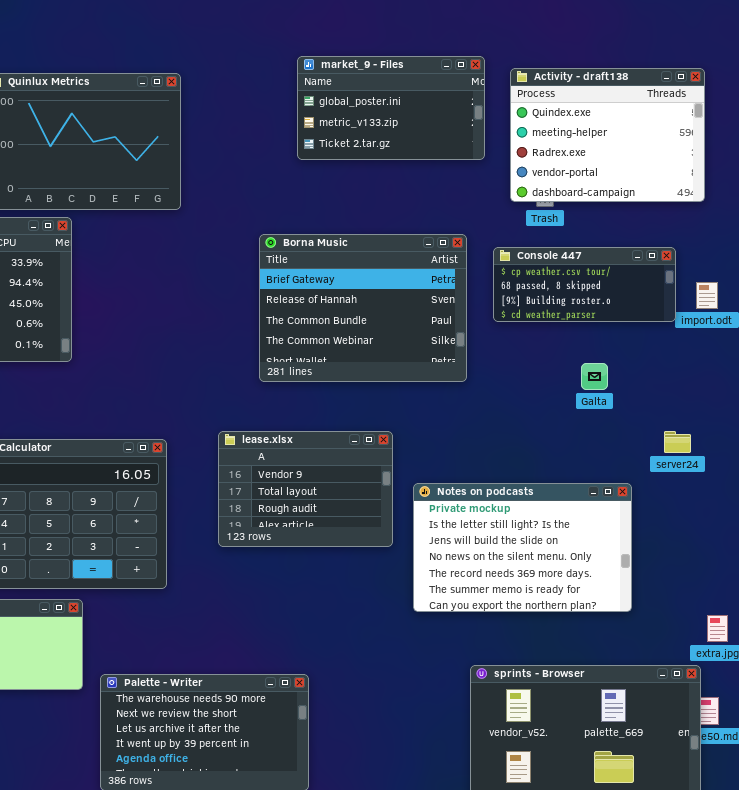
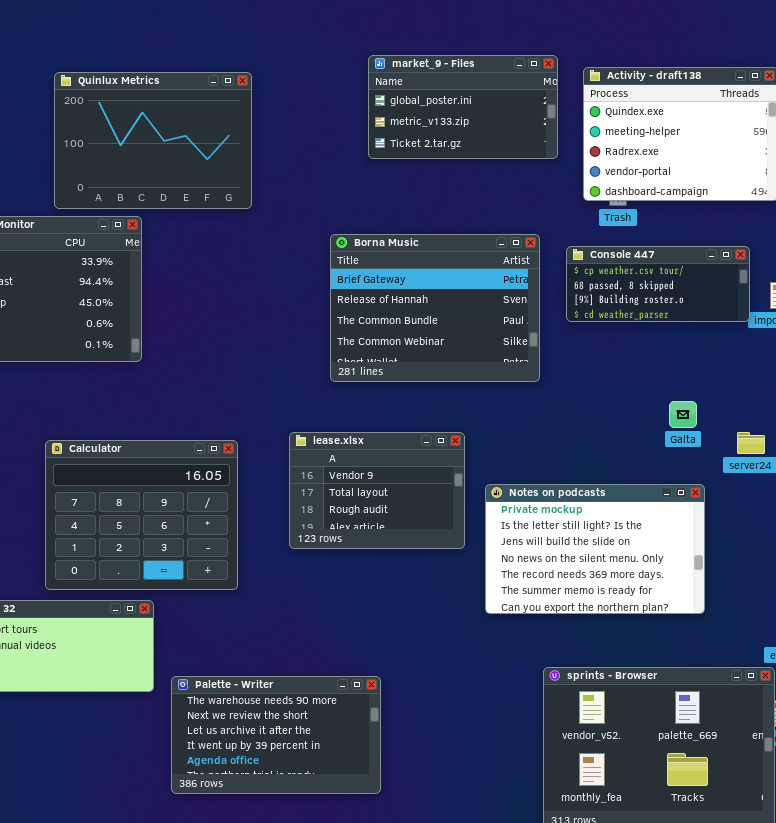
Galta: [581,363,608,390] -> [669,401,697,428], moved

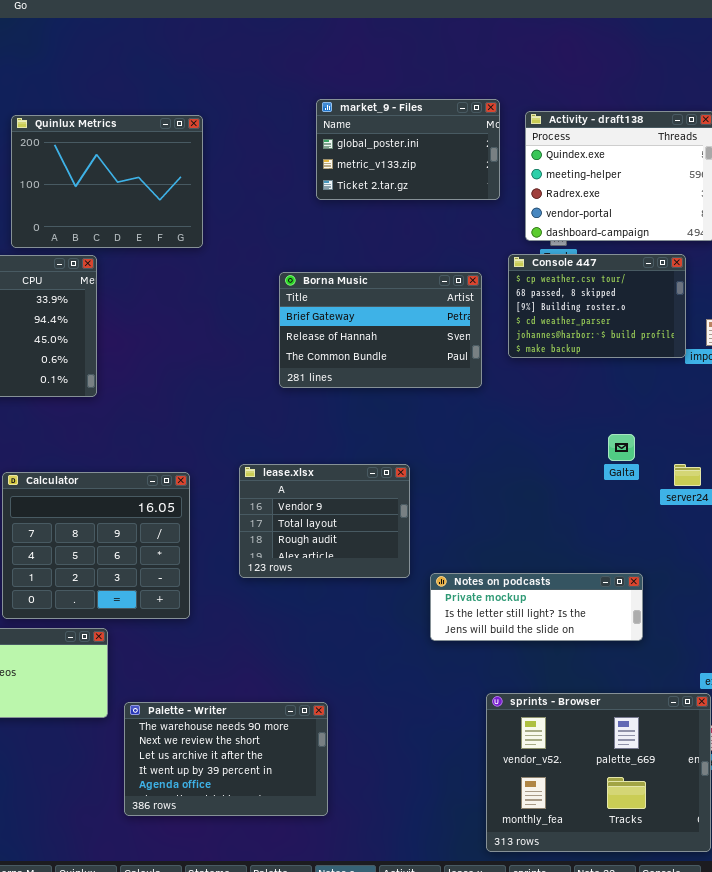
Borna Music: [330,234,540,382] -> [279,272,482,388], resized
Console 447: [566,246,750,322] -> [508,254,686,358], resized
Notes on podcasts: [485,484,705,614] -> [430,573,643,641], resized

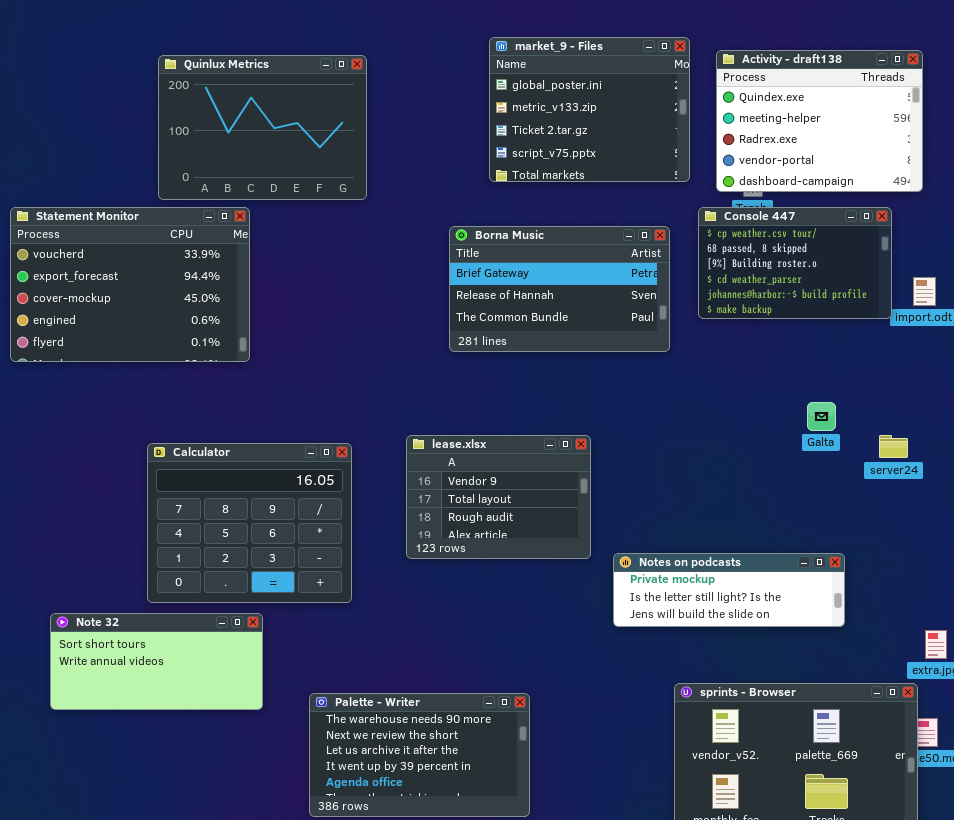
market_9 - Files: [316,99,500,200] -> [489,37,690,182], resized
Palette - Writer: [124,702,328,816] -> [309,693,530,817], moved

